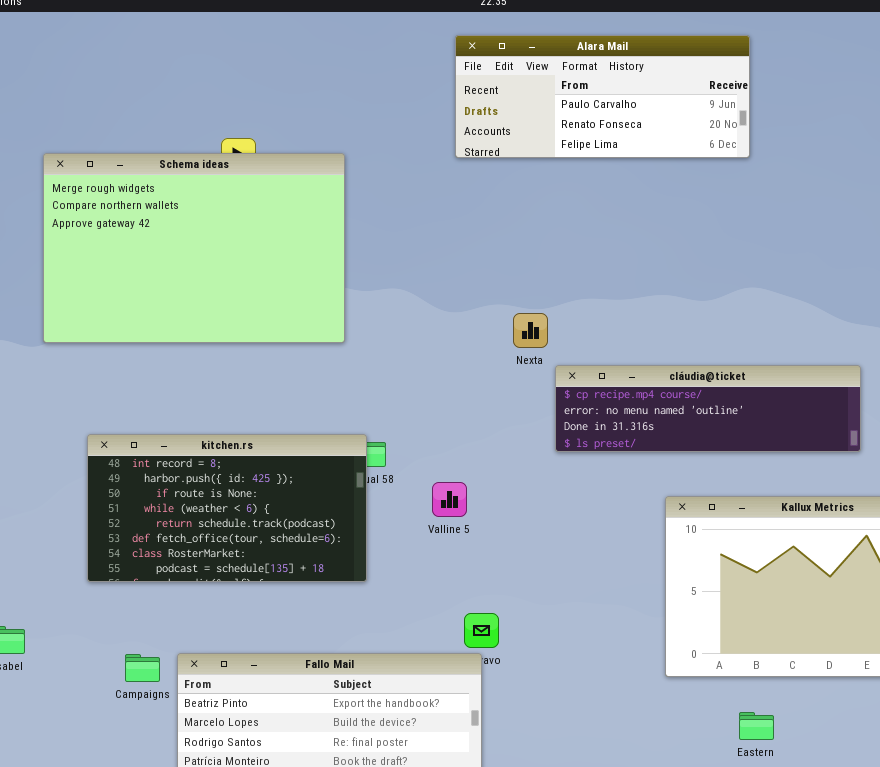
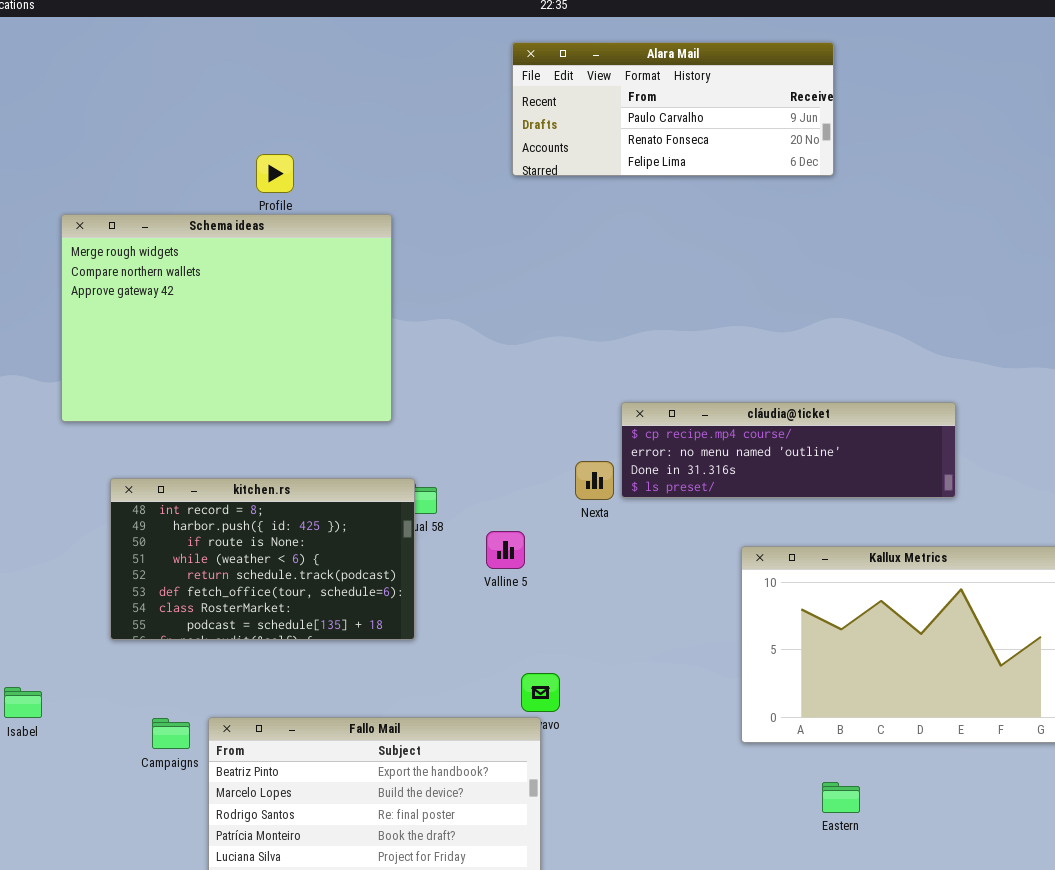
Schema ideas: [43,153,345,343] -> [61,214,392,422], moved
Nexta: [513,313,548,348] -> [575,461,614,500], moved

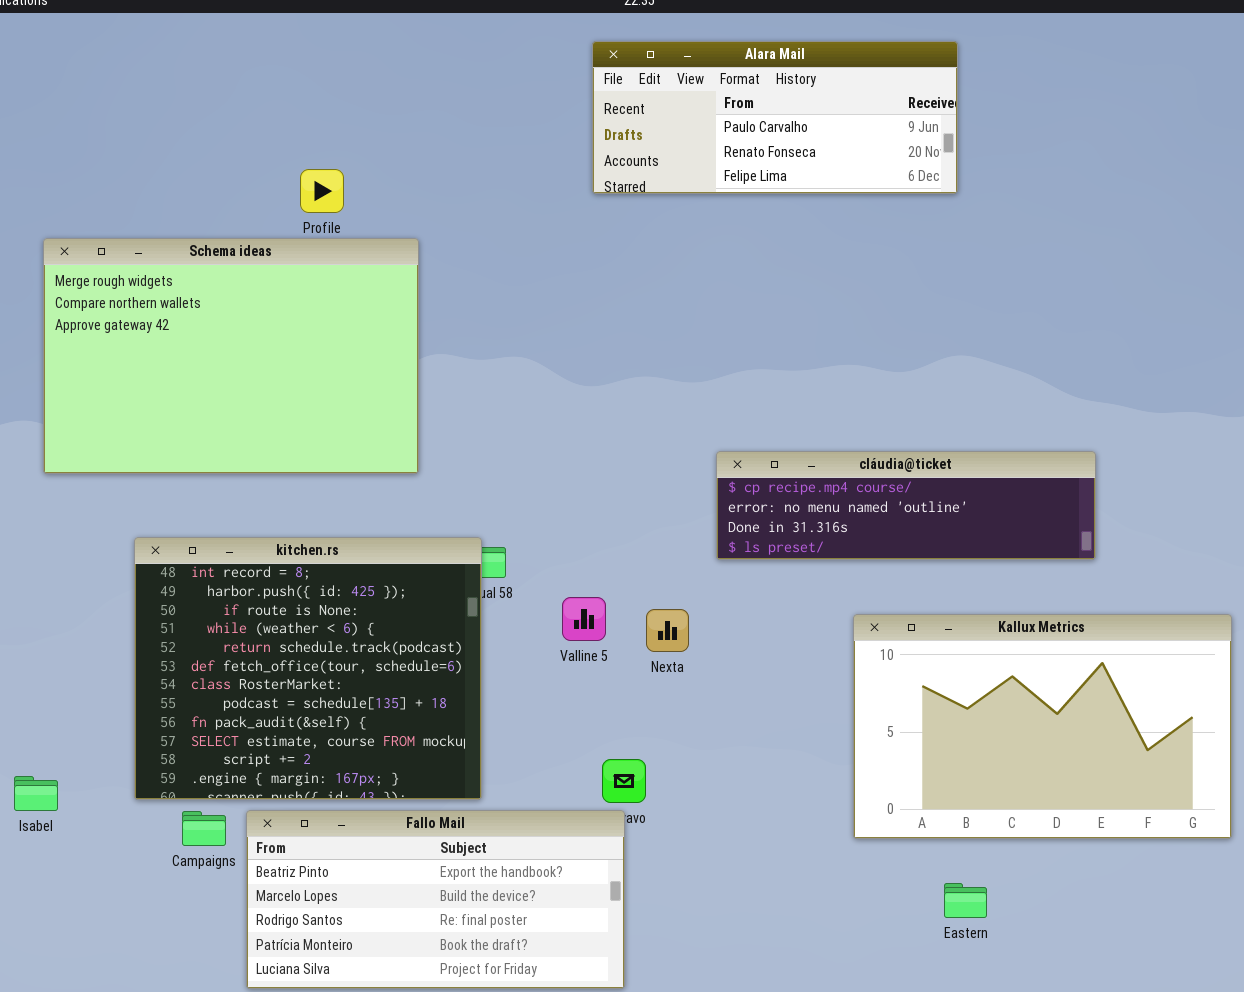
Schema ideas: [61,214,392,422] -> [43,238,419,474], moved
Nexta: [575,461,614,500] -> [646,609,689,652], moved
kitchen.rs: [110,478,415,640] -> [134,537,482,800], resized

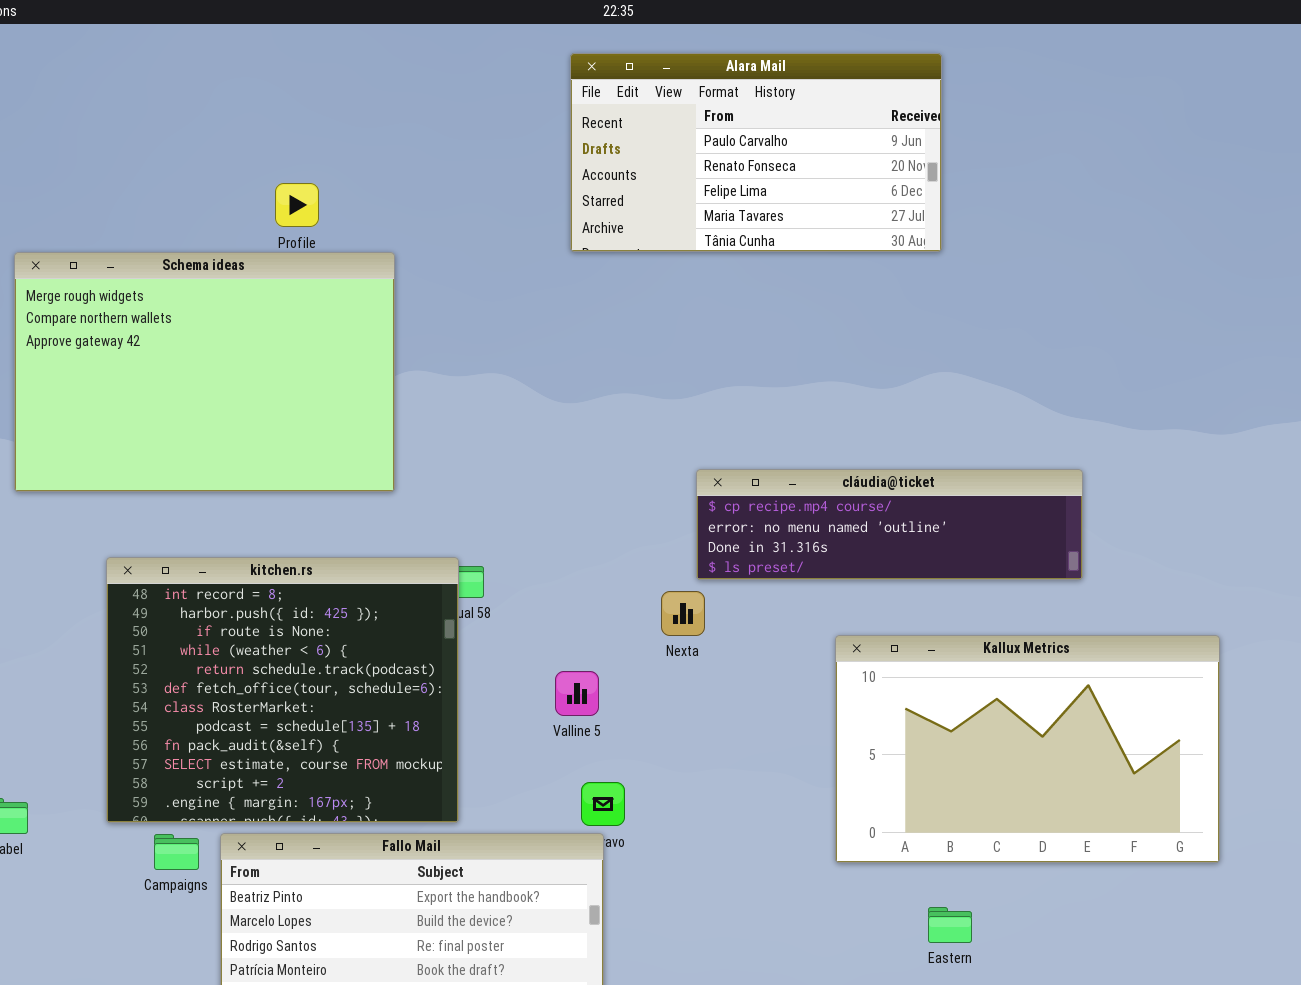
Alara Mail: [592,41,958,194] -> [570,53,942,252], resized
Valline 5: [562,597,606,641] -> [555,671,599,716], moved
Nexta: [646,609,689,652] -> [661,591,705,636], moved

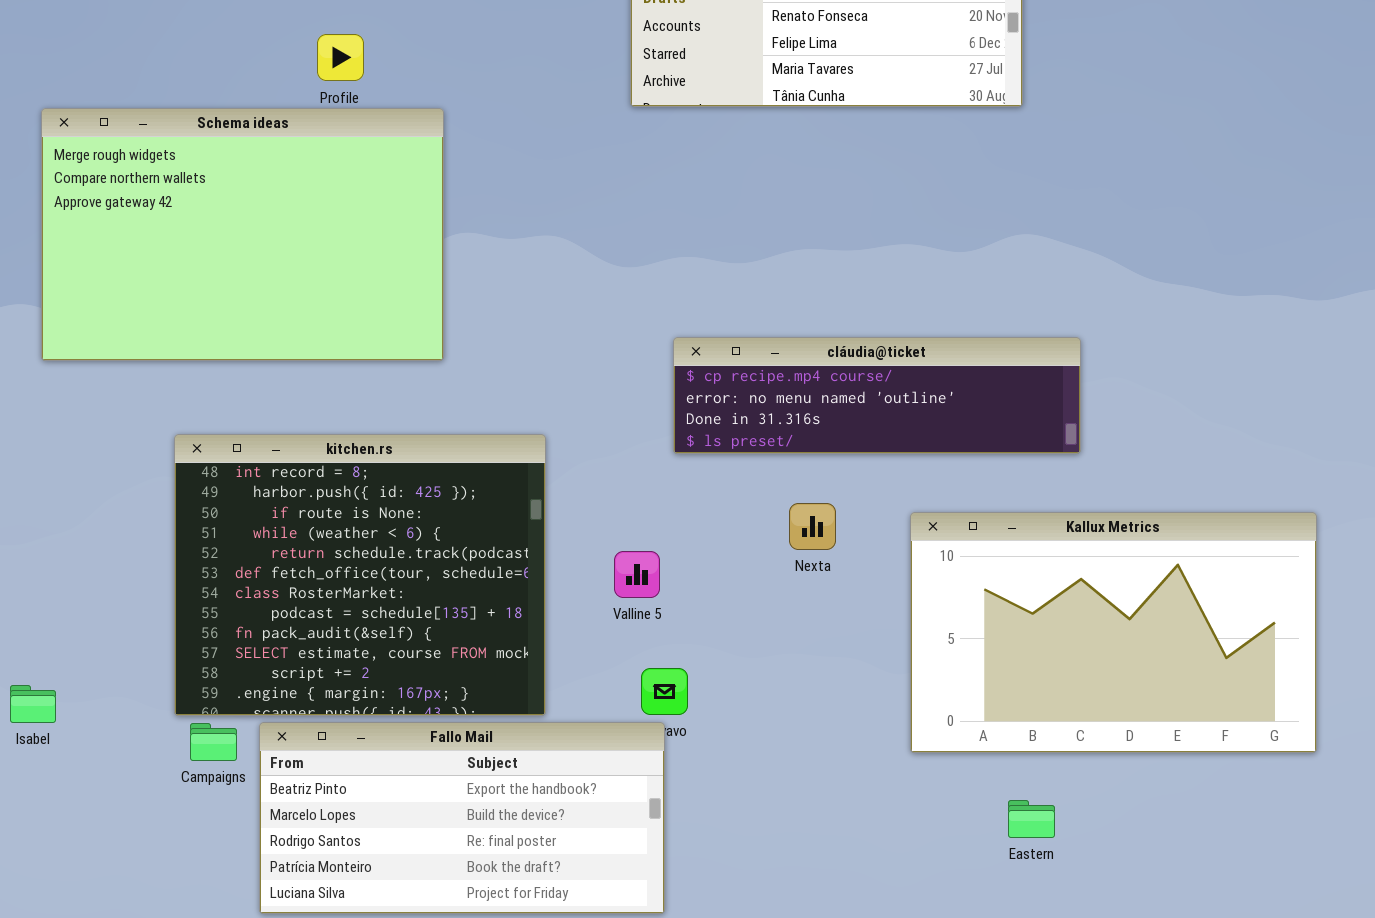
cláudia@ticket: [696,469,1083,580] -> [673,337,1081,454], moved
kitchen.rs: [106,557,459,823] -> [174,434,546,716], moved
Nexta: [661,591,705,636] -> [789,503,836,550], moved

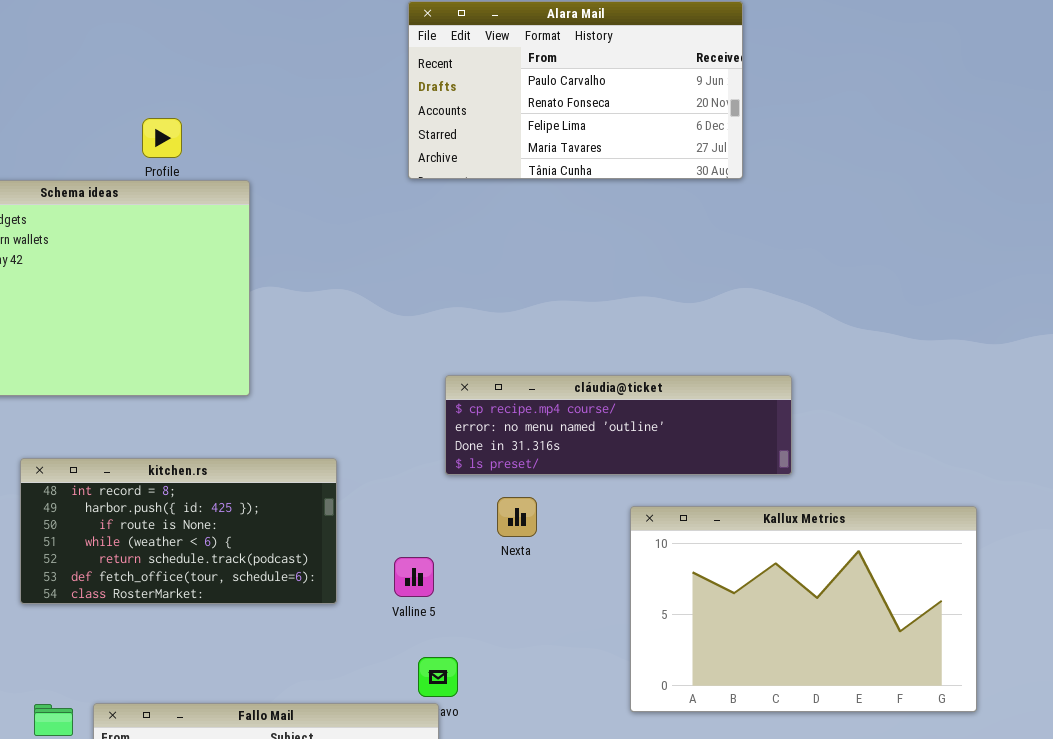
kitchen.rs: [174,434,546,716] -> [20,458,337,604], resized
Nexta: [789,503,836,550] -> [497,497,537,537], moved
Kallux Metrics: [910,512,1317,753] -> [630,506,977,712], moved

